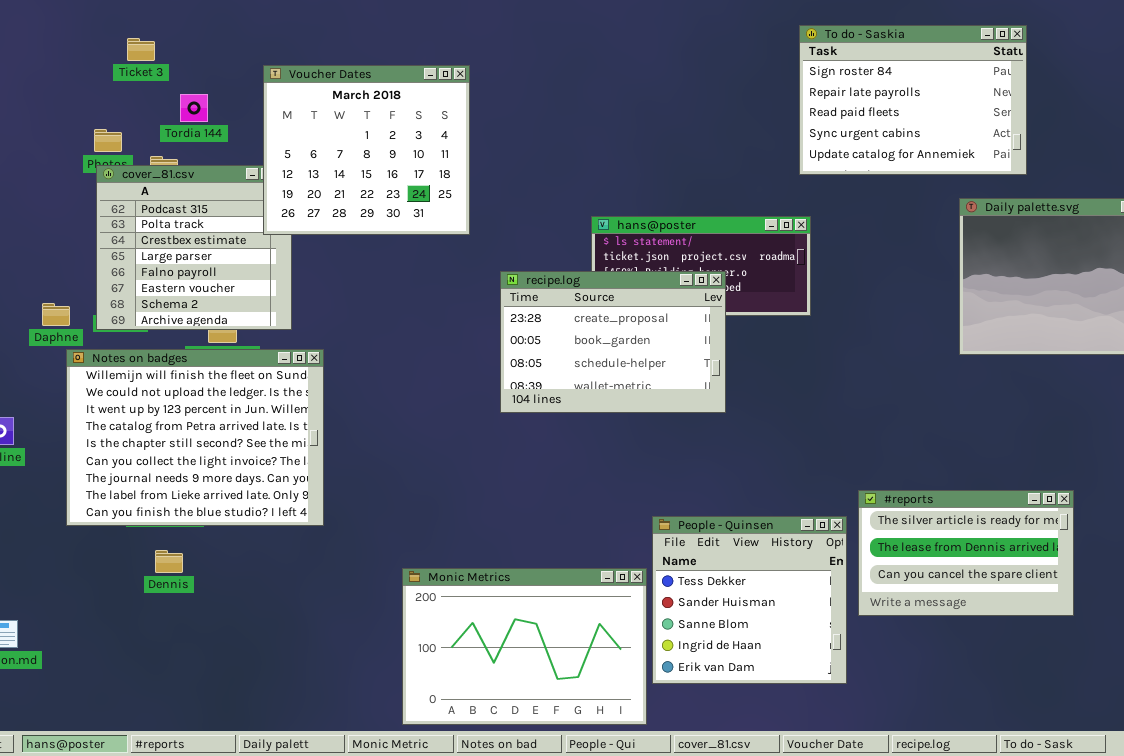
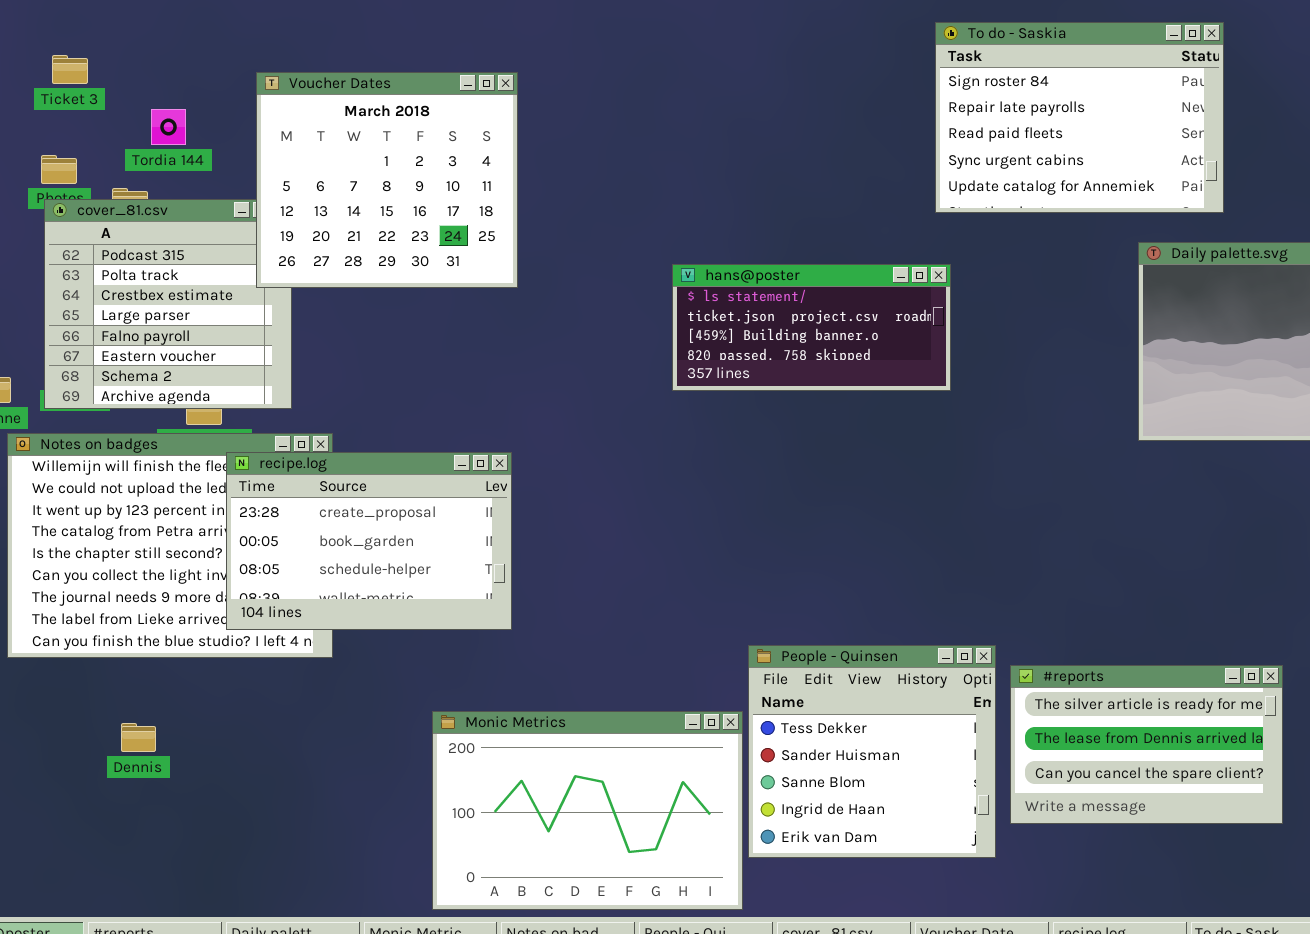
Ticket 3: [127,38,155,61] -> [52,55,88,84], moved
recipe.log: [500,271,726,413] -> [226,452,512,630], moved
#reports: [858,490,1074,616] -> [1010,665,1283,824], moved
Dennis: [155,550,183,573] -> [121,723,156,752], moved

